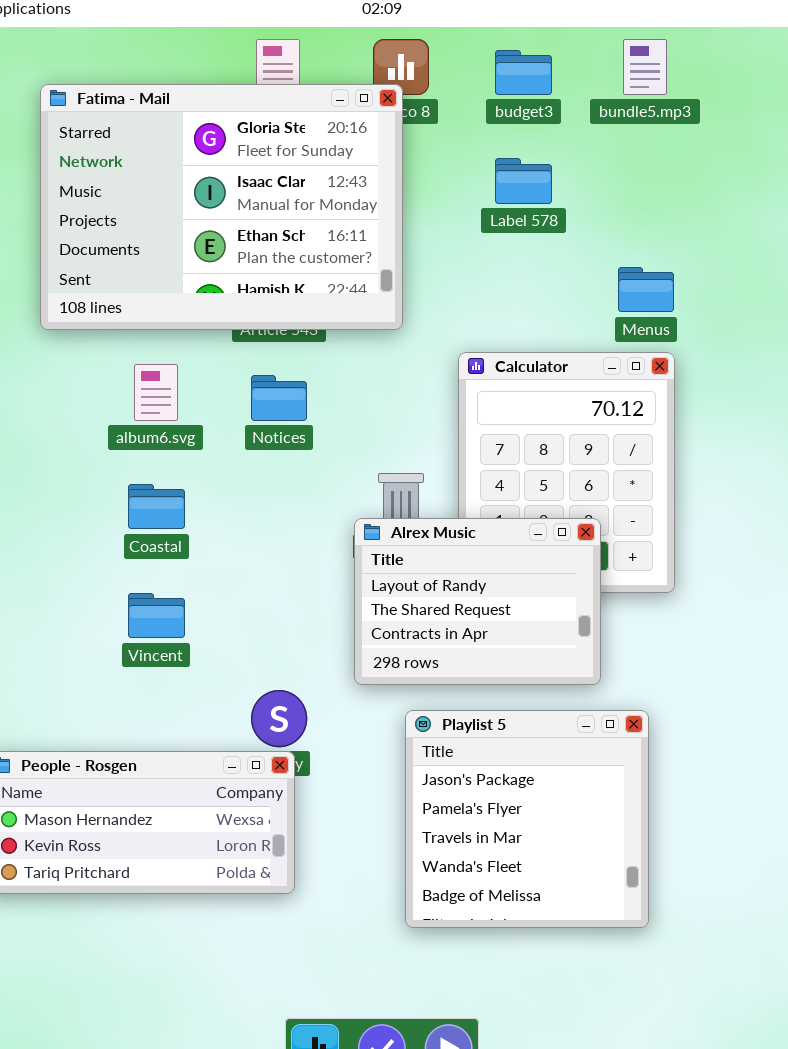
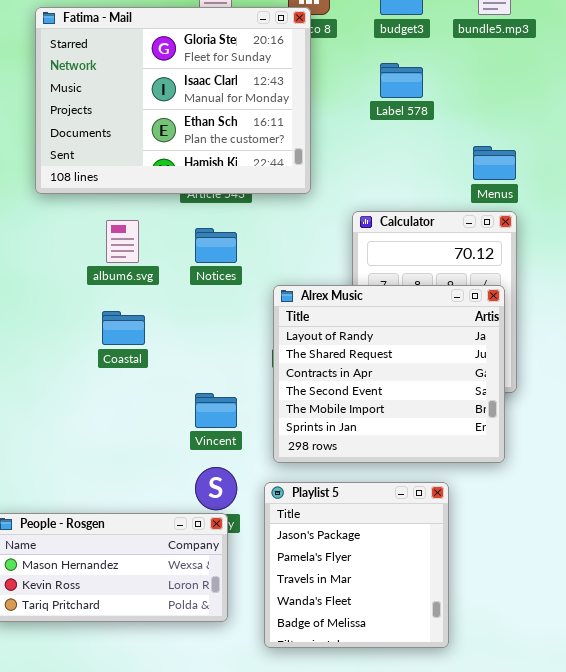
Alrex Music: [354,518,601,685] -> [273,285,505,463], resized
Vincent: [128,593,185,638] -> [195,393,237,428], moved
Playlist 5: [405,710,649,928] -> [264,482,449,648], moved

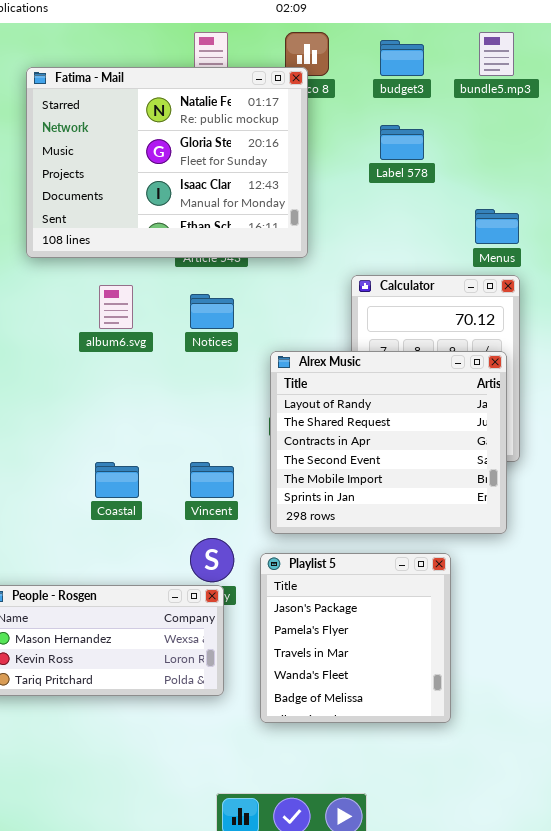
Fatima - Mail: [35,7,311,194] -> [26,67,308,258], scrolled up 1 row
Coastal: [102,311,145,345] -> [95,462,139,498], moved

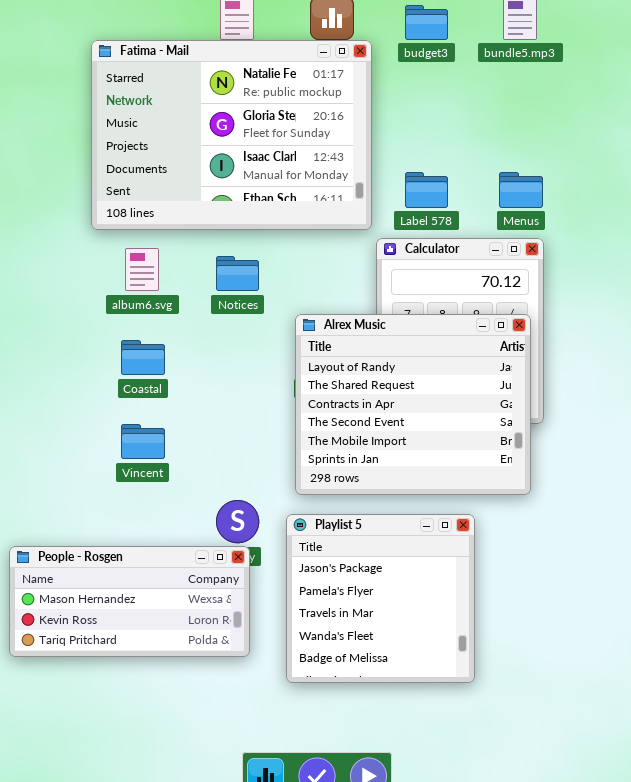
Fatima - Mail: [26,67,308,258] -> [91,40,372,230], moved
Label 578: [380,125,424,160] -> [405,172,448,208], moved
Coastal: [95,462,139,498] -> [121,340,165,375], moved
Vincent: [190,462,234,498] -> [121,424,165,459], moved

